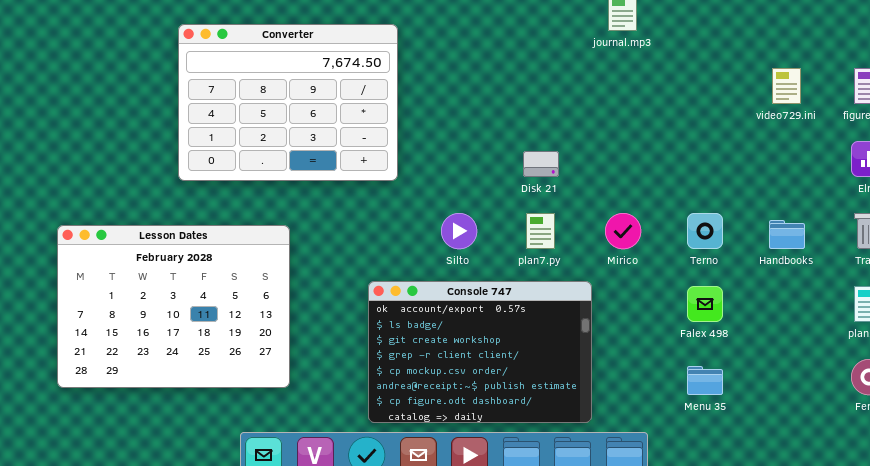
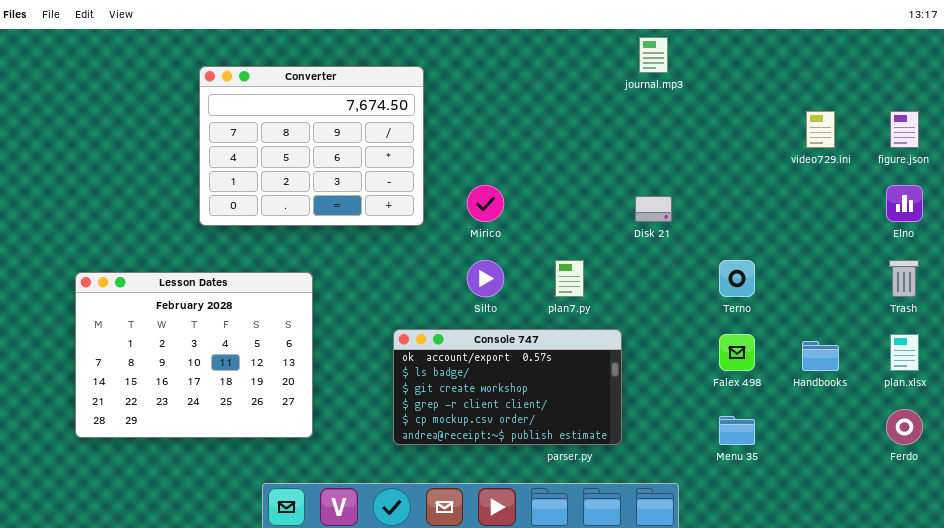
Disk 21: [523,151,559,177] -> [635,196,672,222], moved
Mirico: [605,213,641,249] -> [467,185,504,222], moved
Handbooks: [769,220,805,249] -> [802,341,839,371], moved
Console 747: [368,281,592,423] -> [393,329,622,445], resized

